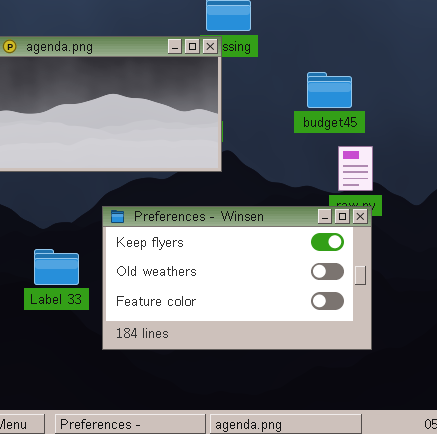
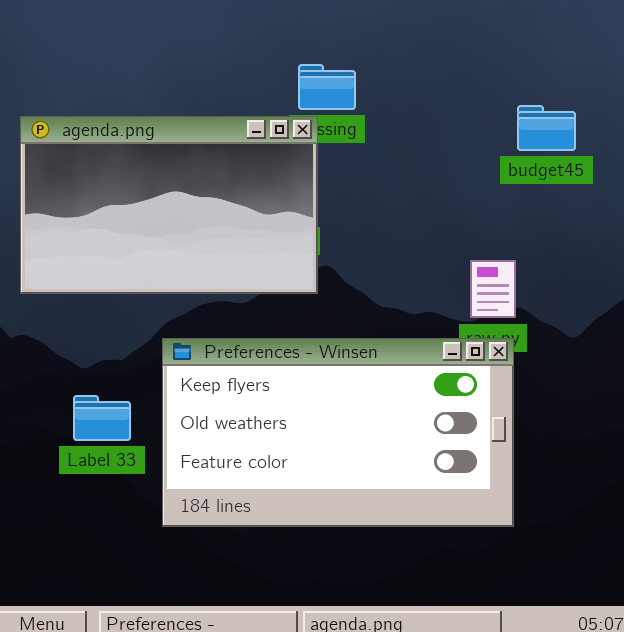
budget45: [307,72,352,108] -> [517,105,576,151], moved

